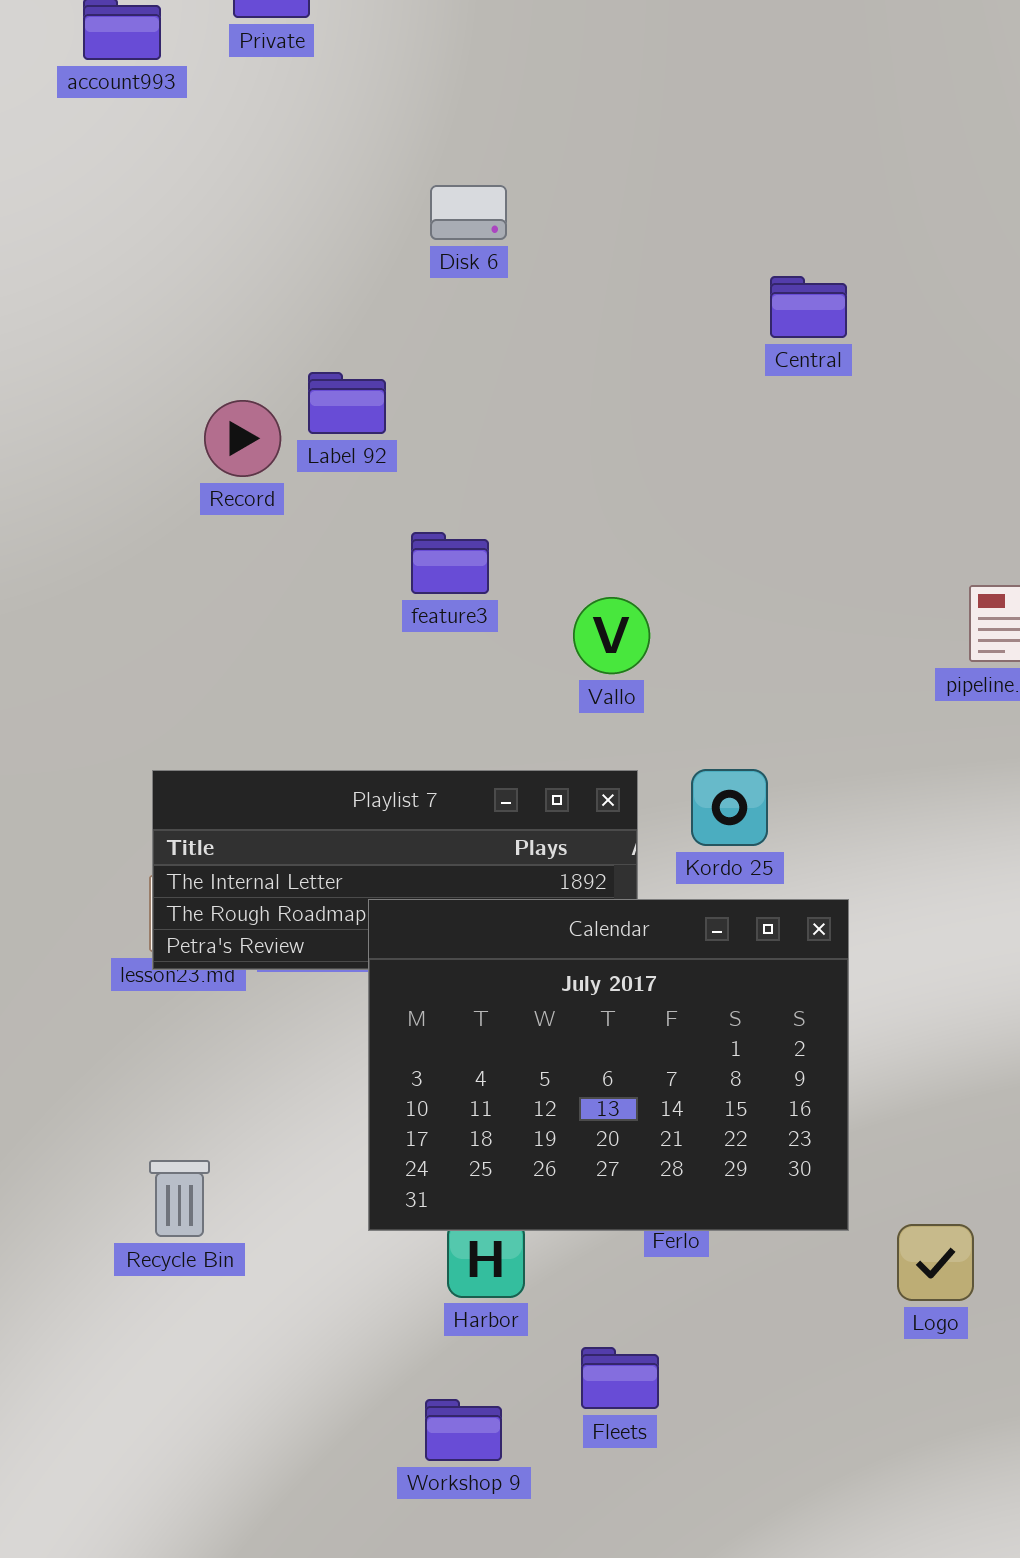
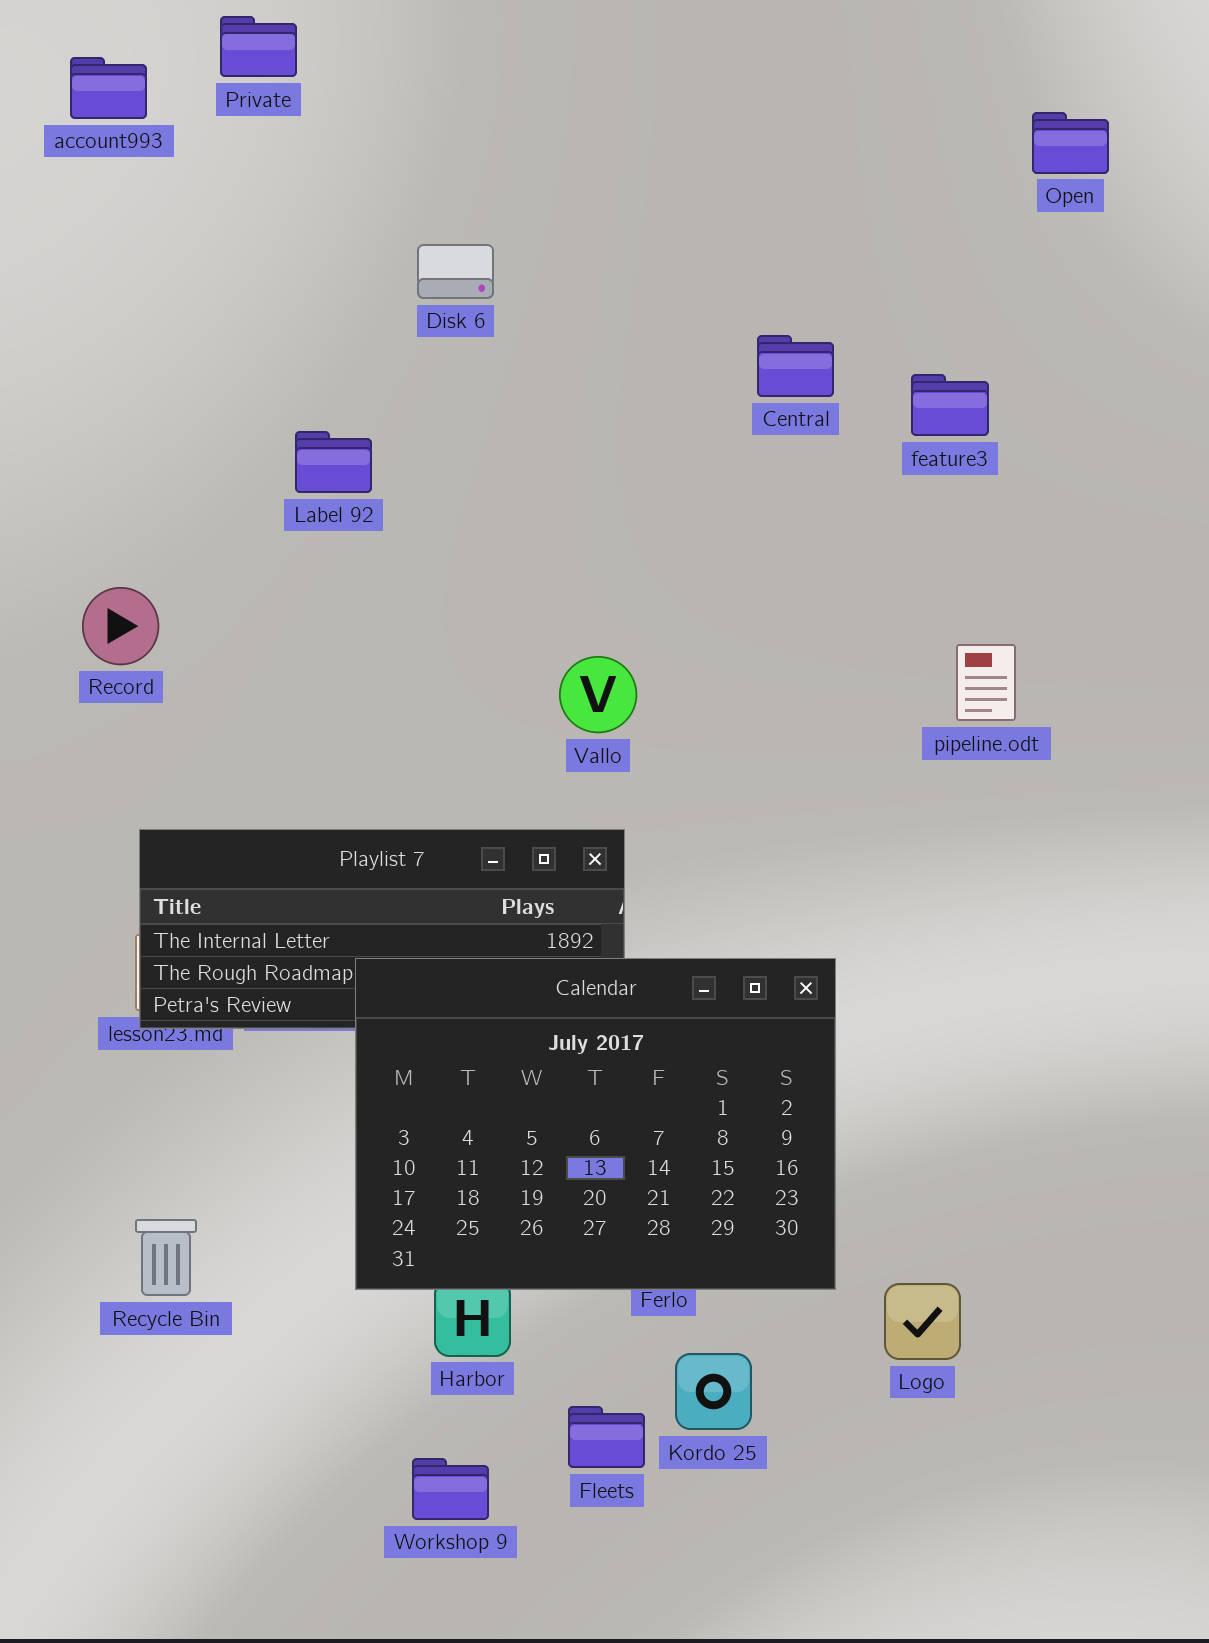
Record: [204,400,281,477] -> [82,587,159,665], moved
feature3: [411,532,489,594] -> [911,374,989,436], moved
Kordo 25: [691,769,768,846] -> [675,1353,752,1430], moved

